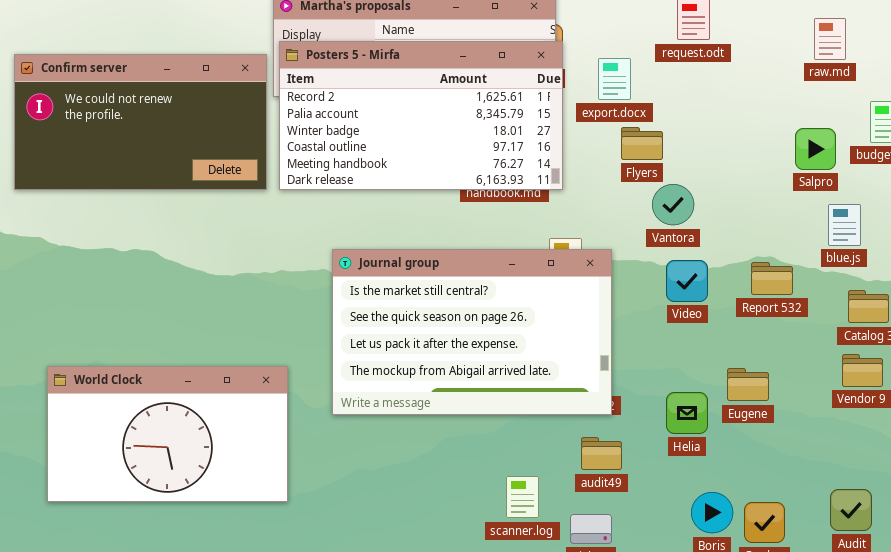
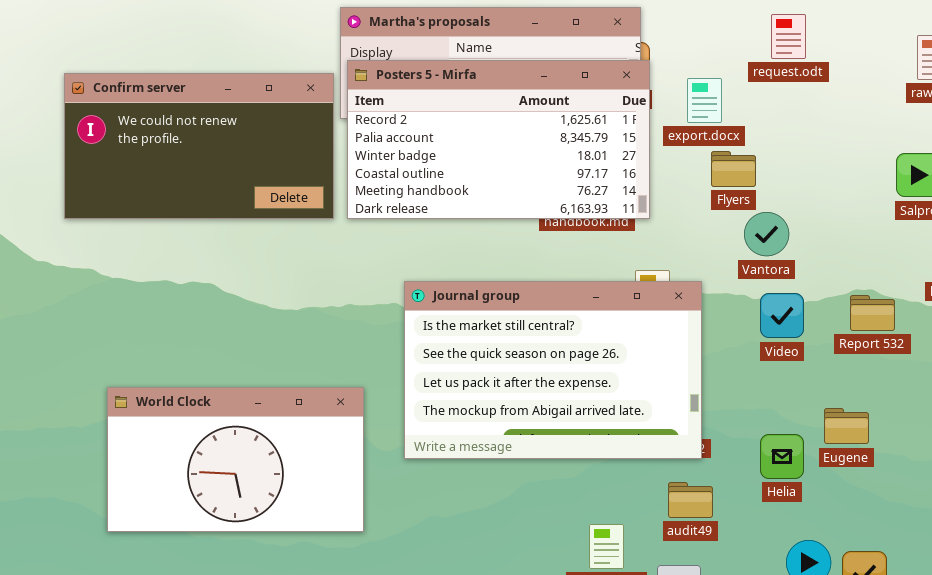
World Clock: [47,366,288,502] -> [107,387,364,532], moved

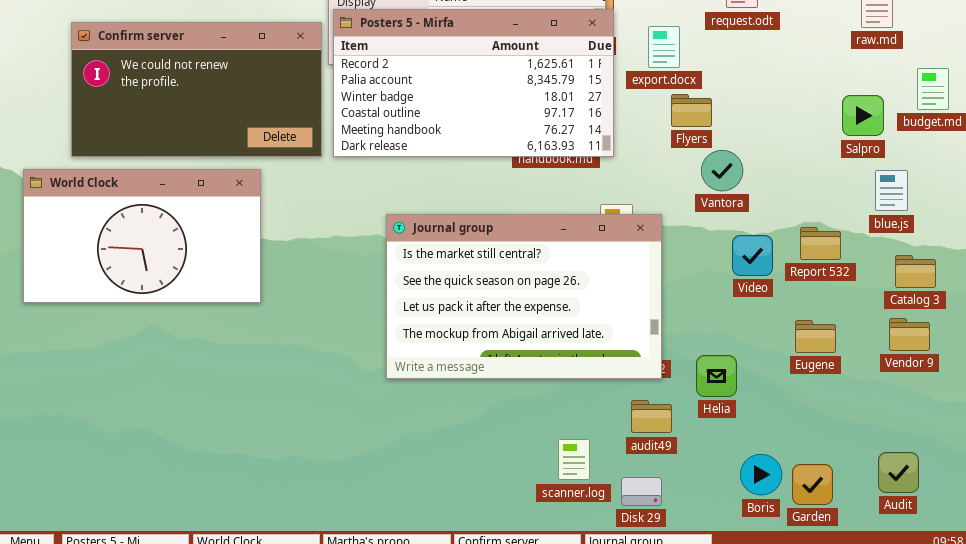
Video: [760,293,804,338] -> [732,235,773,276], moved
World Clock: [107,387,364,532] -> [23,169,261,303], moved
Eugene: [824,408,869,444] -> [795,320,836,353], moved
Helia: [760,434,804,479] -> [696,355,737,397], moved

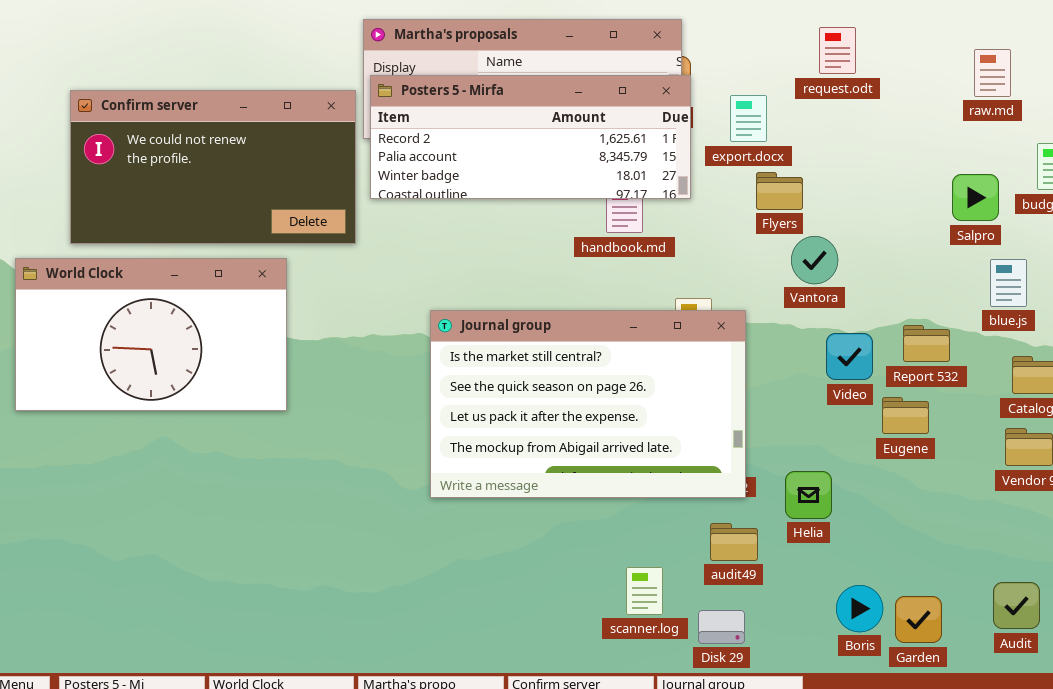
Posters 5 - Mirfa: [333,9,614,157] -> [370,75,691,199], resized
Eugene: [795,320,836,353] -> [882,397,929,434], moved

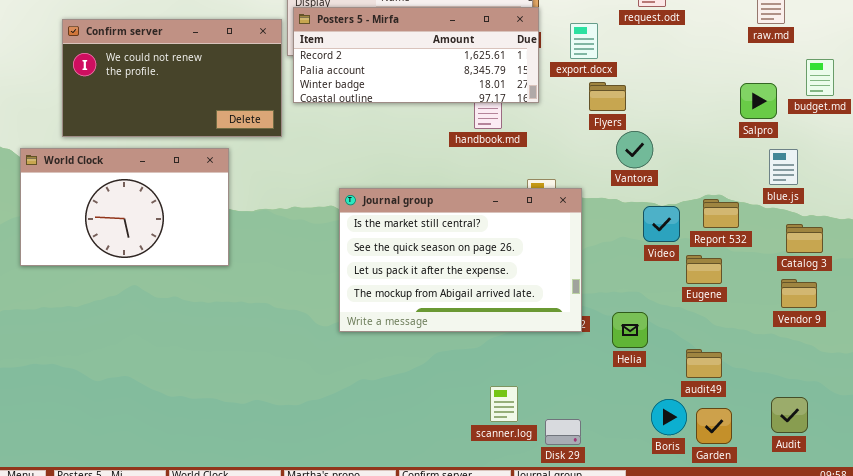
audit49: [710,523,758,561] -> [686,349,722,378], moved

